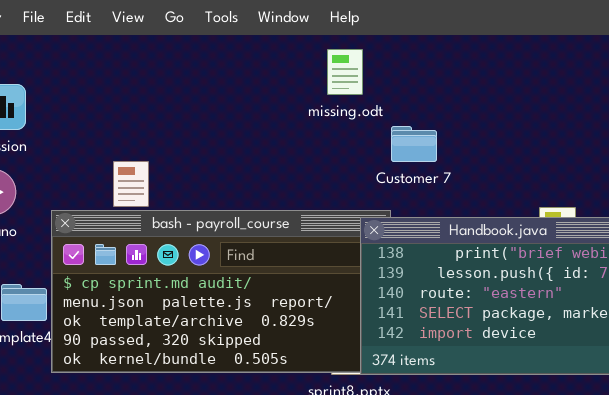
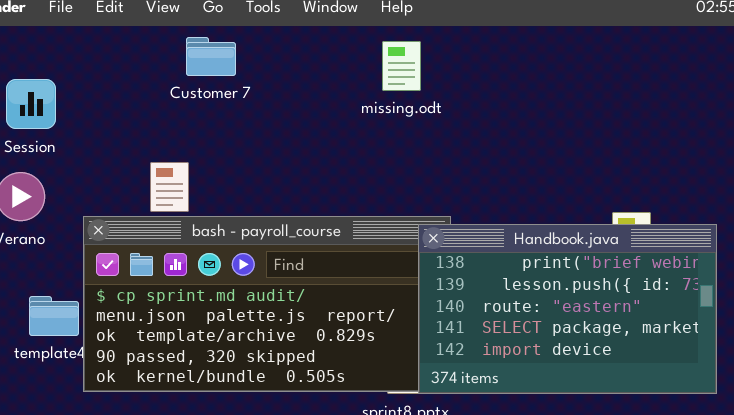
Customer 7: [391,126,437,162] -> [186,37,236,76], moved

